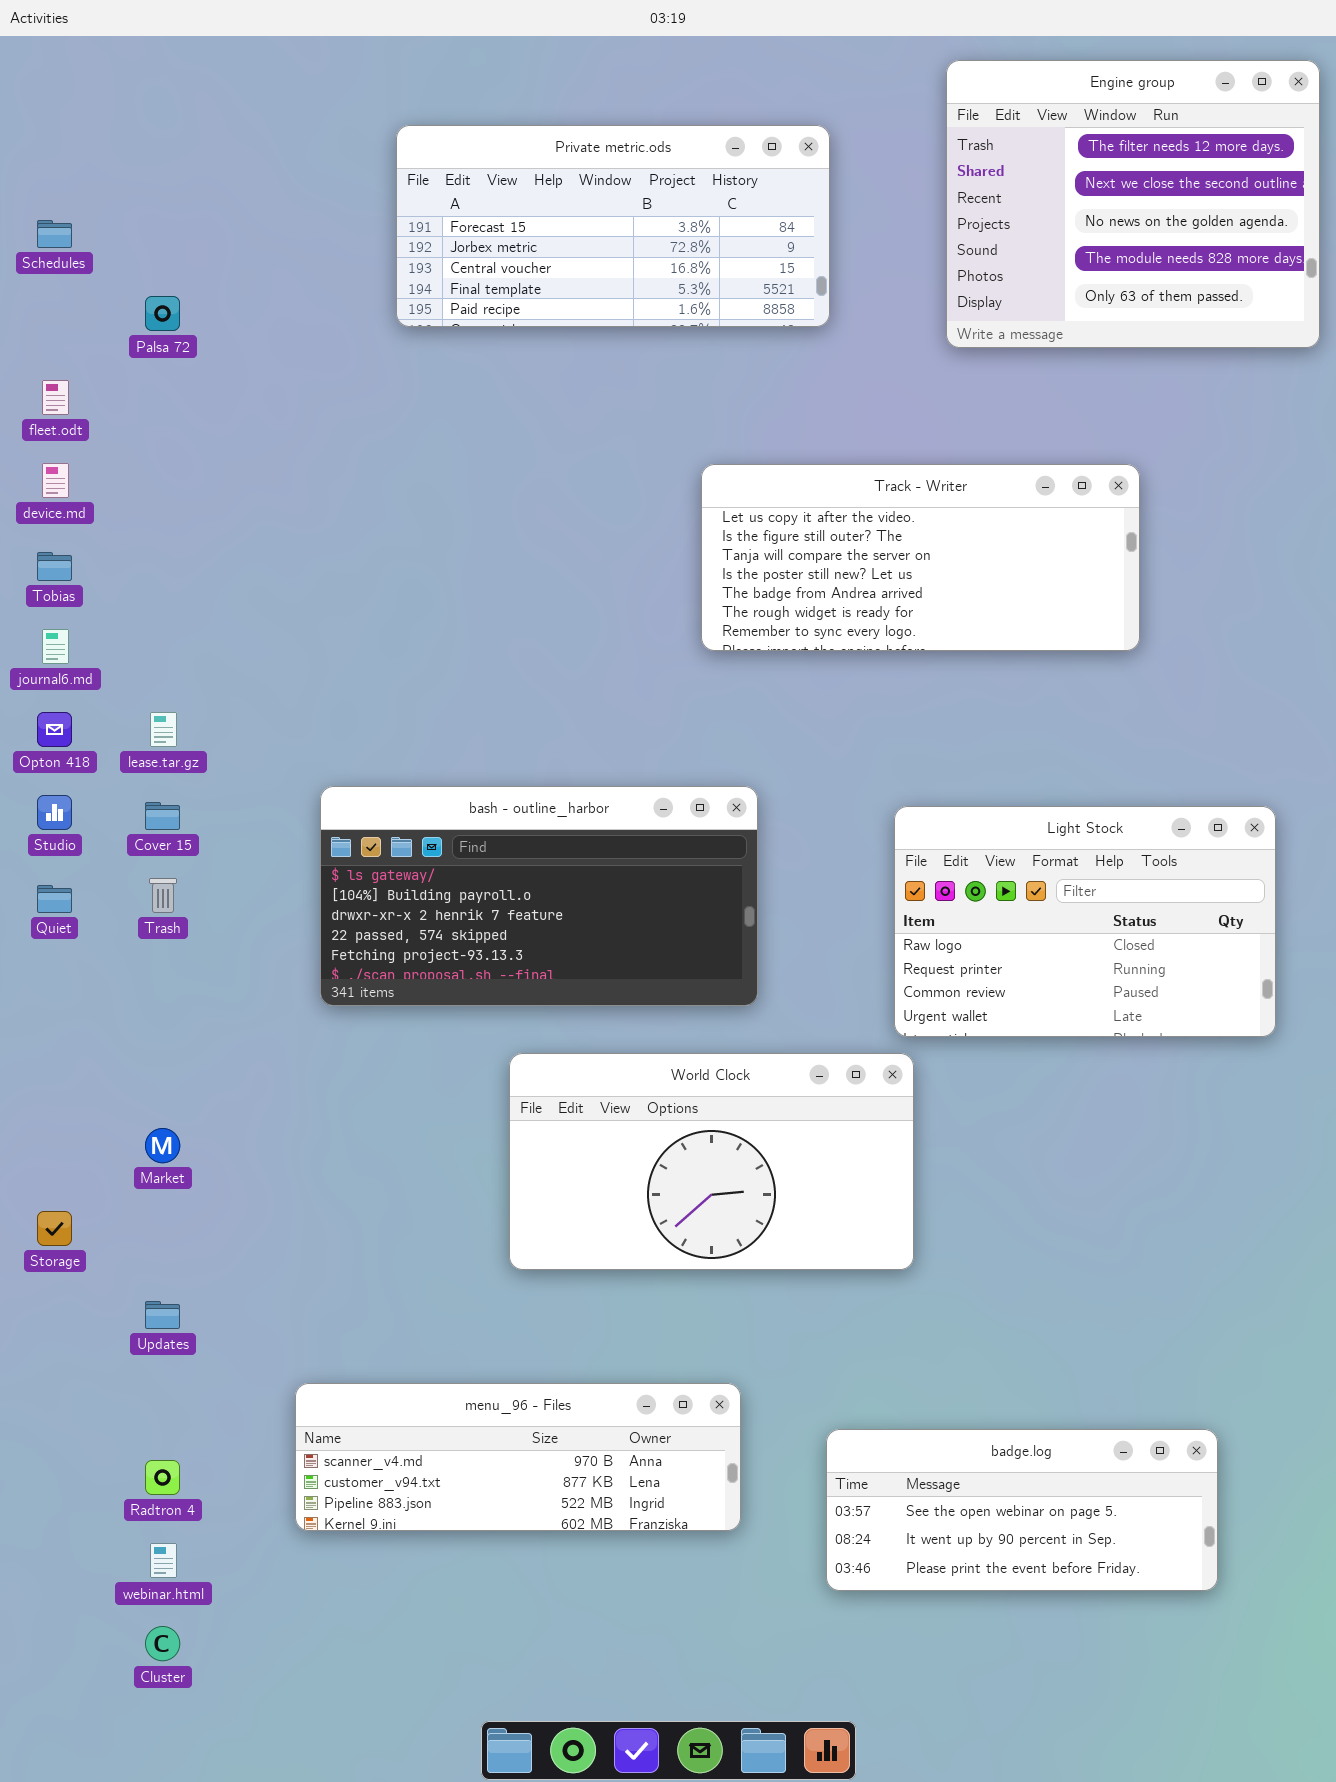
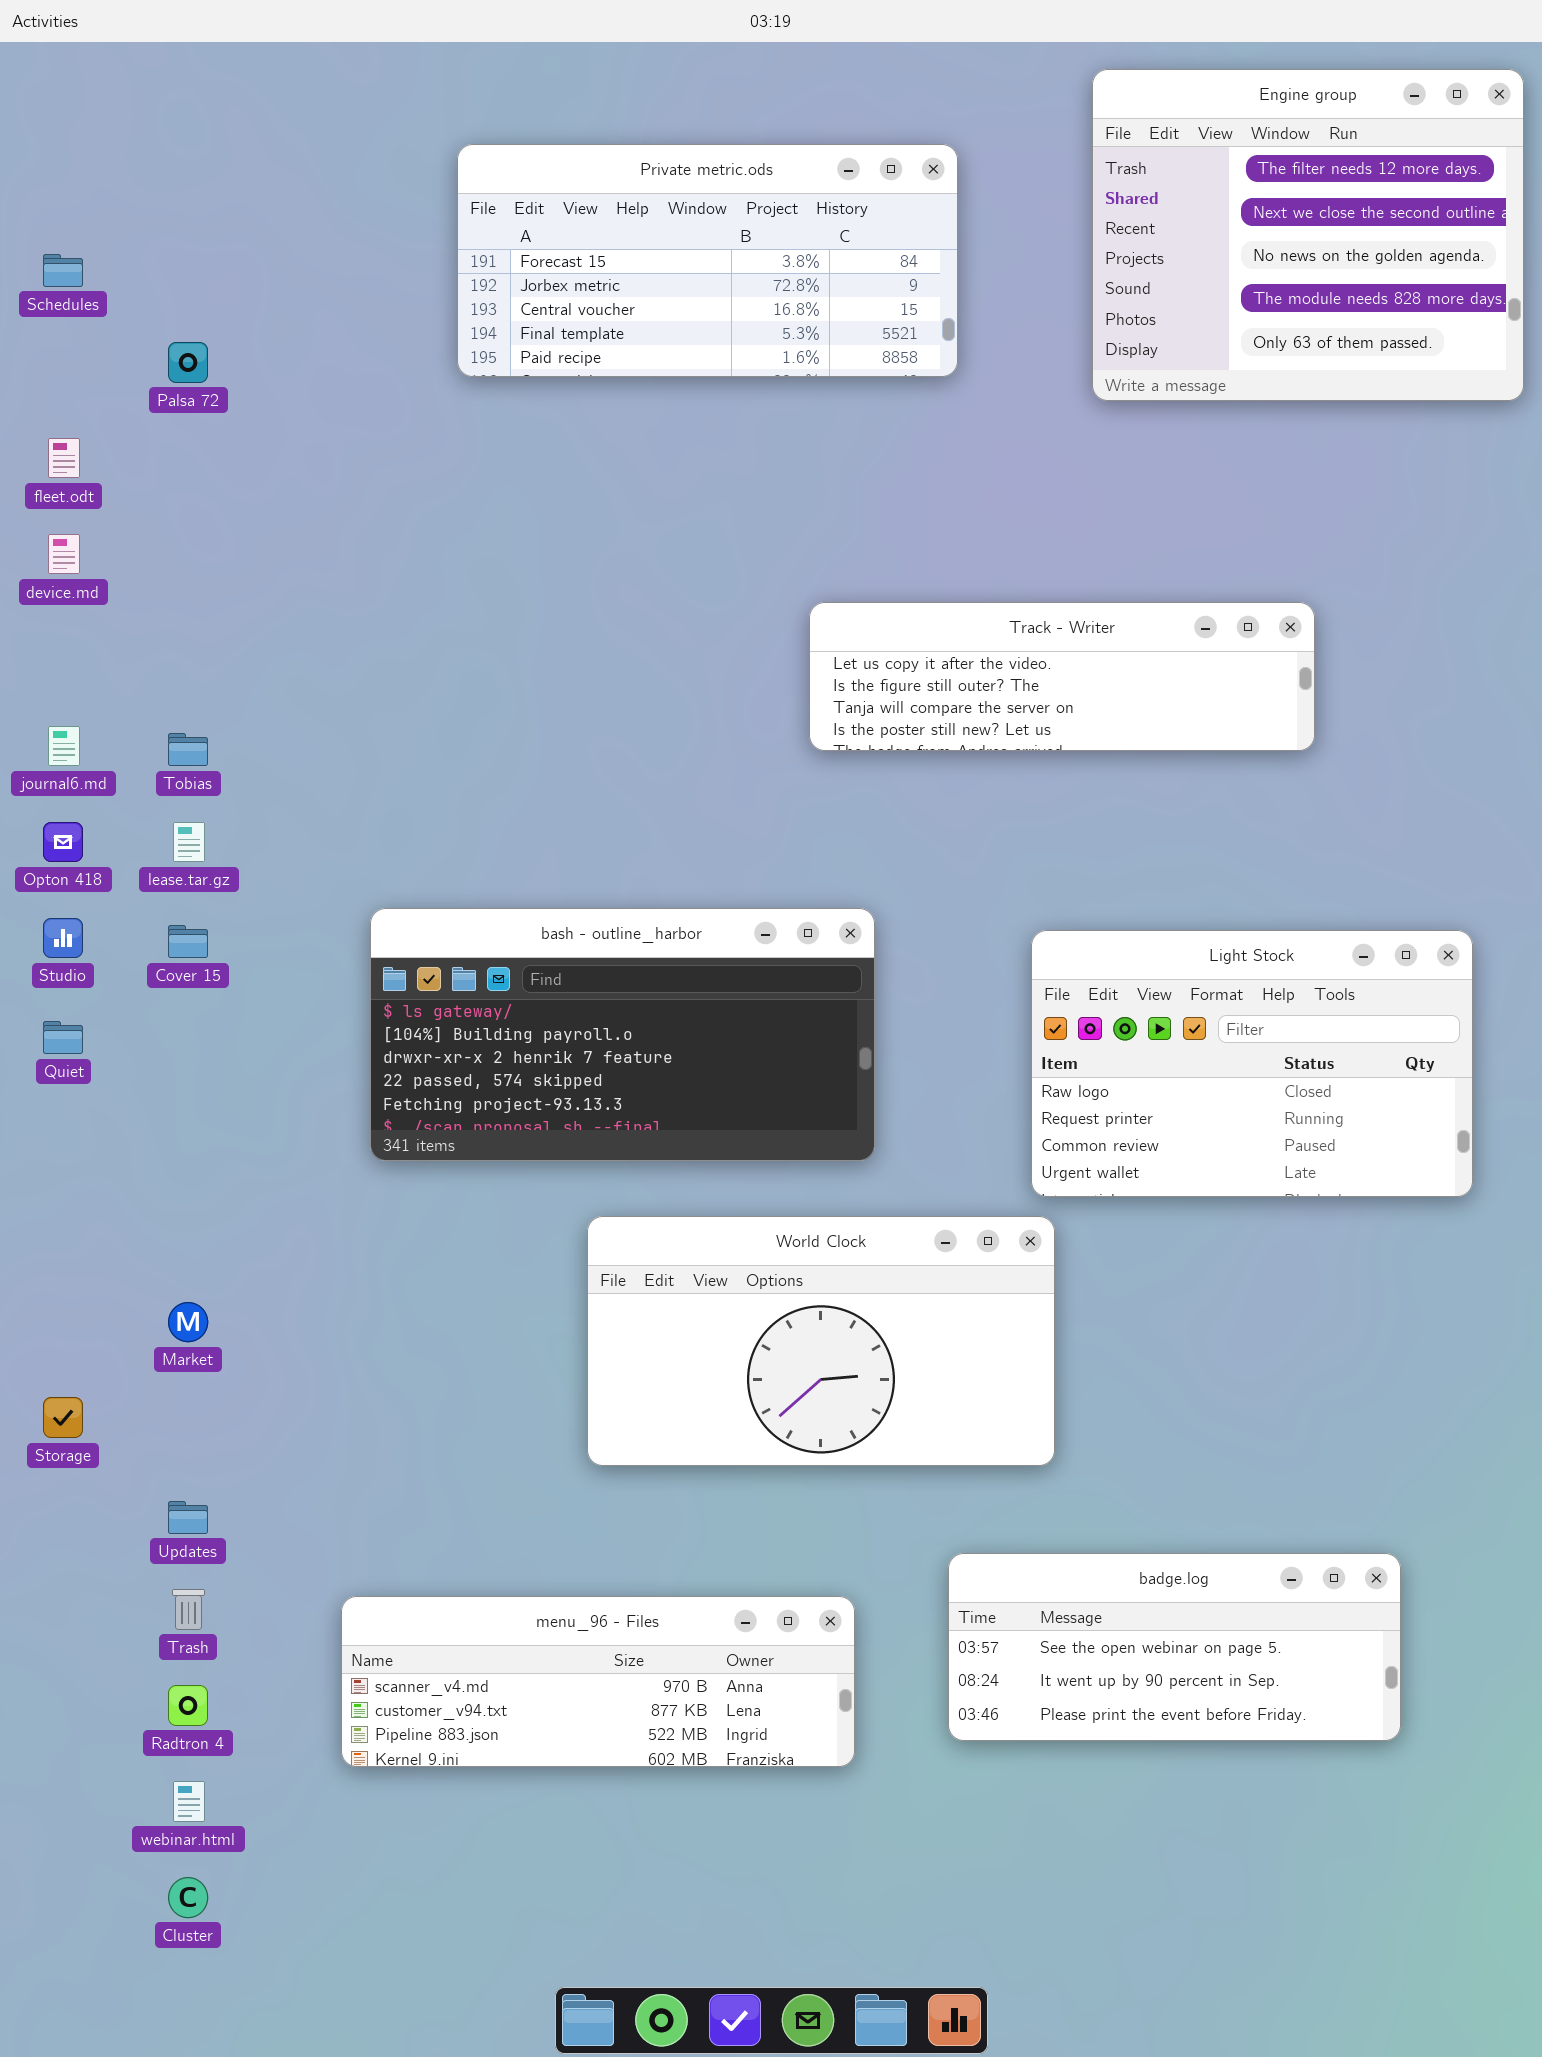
Track - Writer: [701,464,1140,651] -> [809,602,1315,751], resized
Tobias: [37,552,72,581] -> [168,733,208,766], moved
Trash: [149,878,177,913] -> [172,1589,205,1630], moved
badge.log: [826,1429,1218,1591] -> [948,1553,1401,1741], moved

